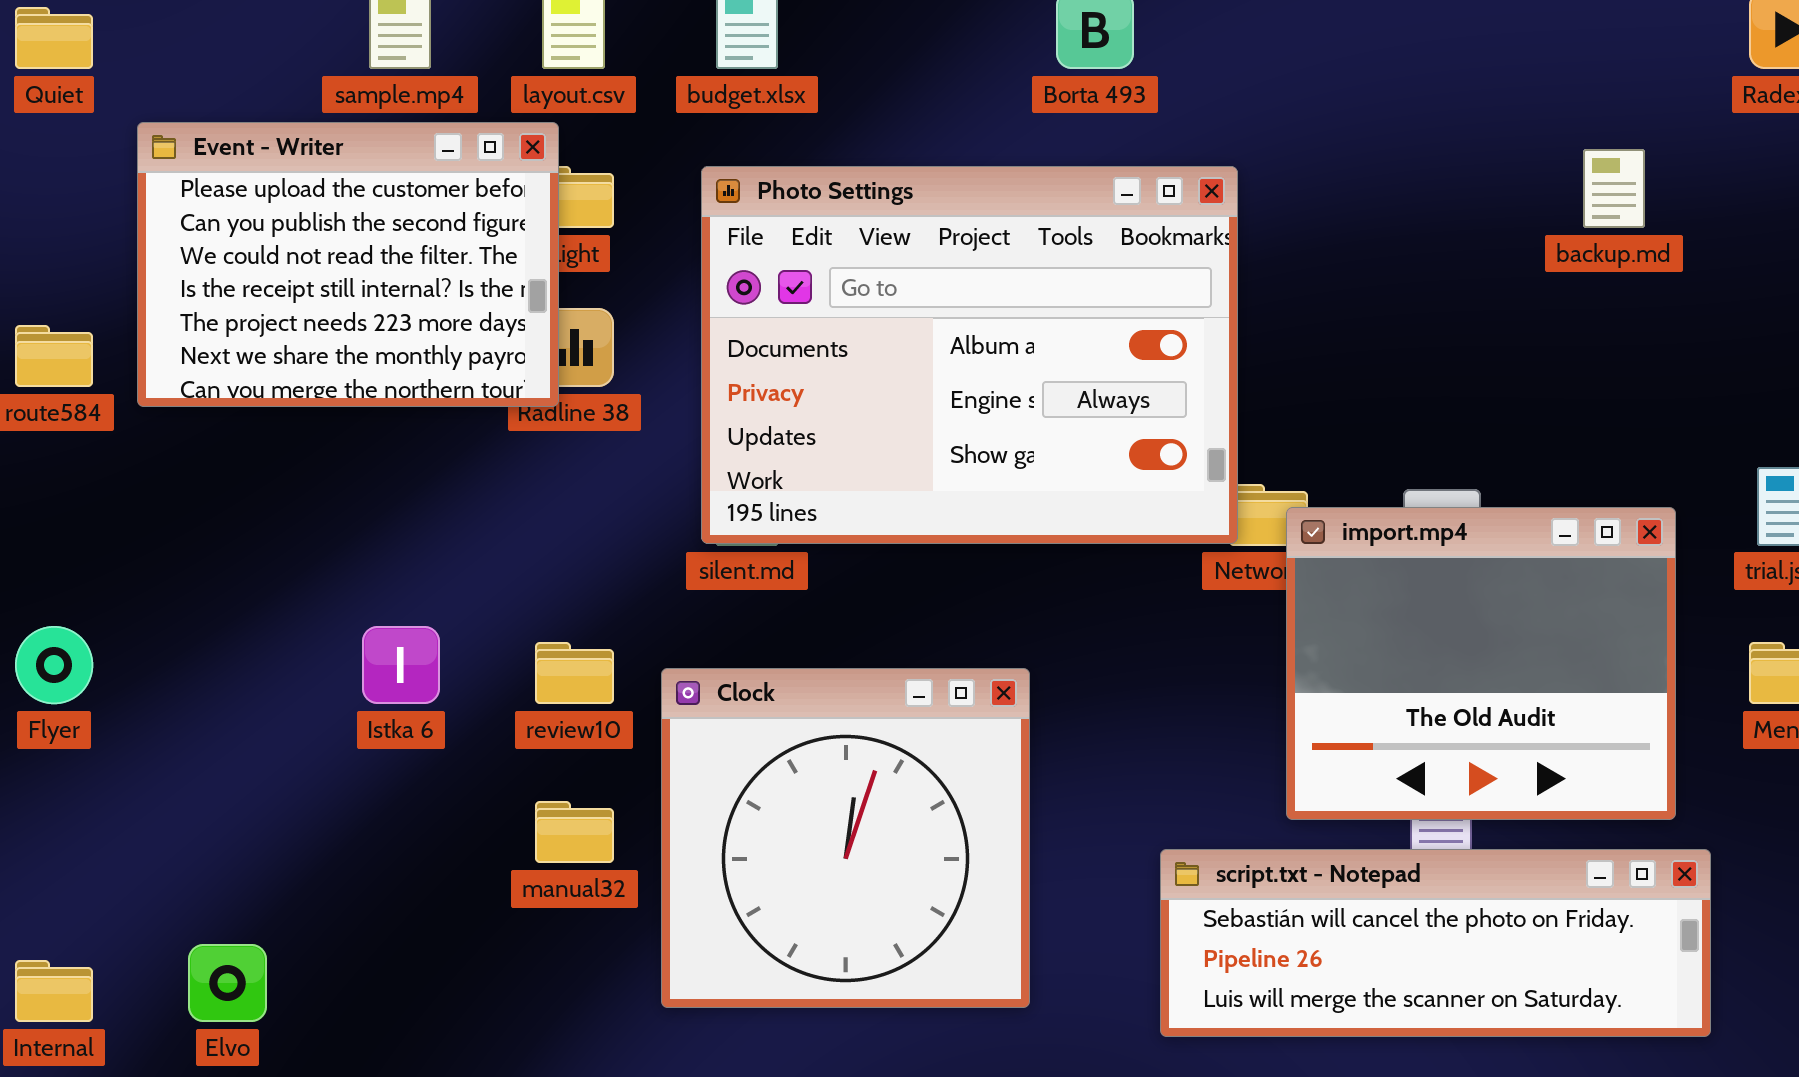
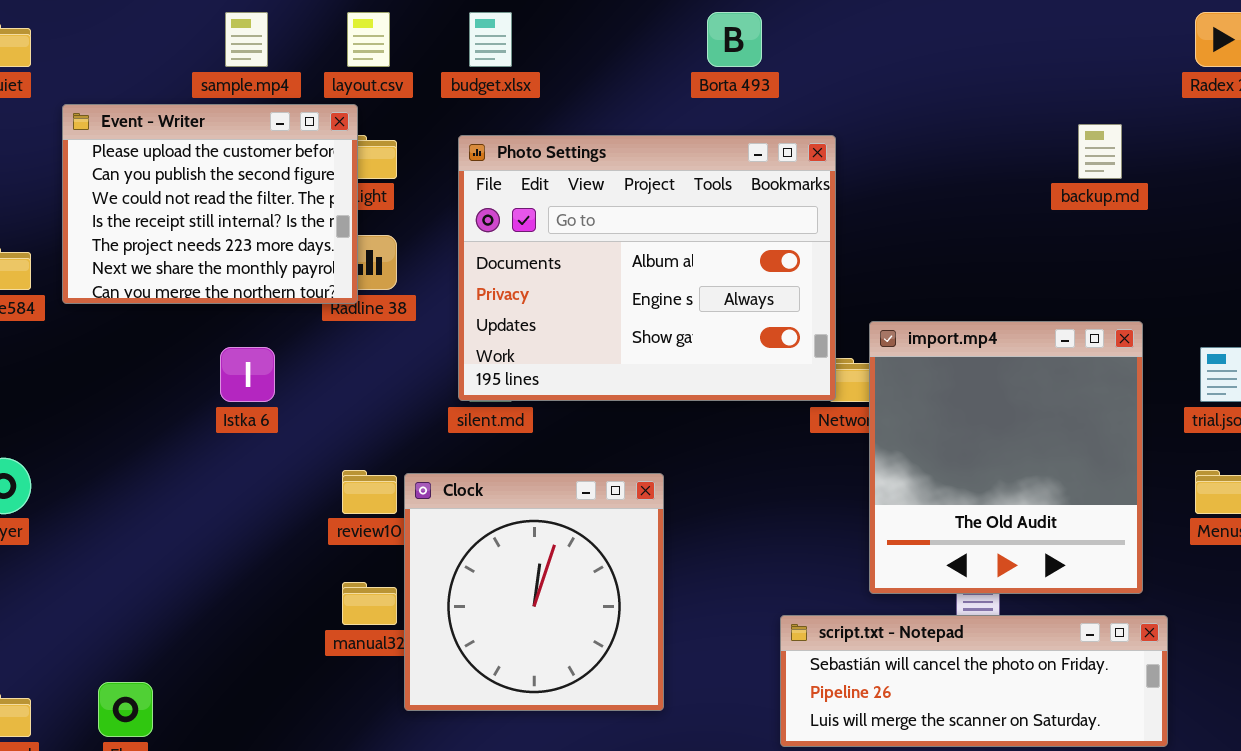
import.mp4: [1286,507,1676,820] -> [869,321,1143,594], resized
Istka 6: [362,626,440,704] -> [220,347,275,402], moved
Clock: [661,668,1030,1008] -> [404,473,664,711], moved

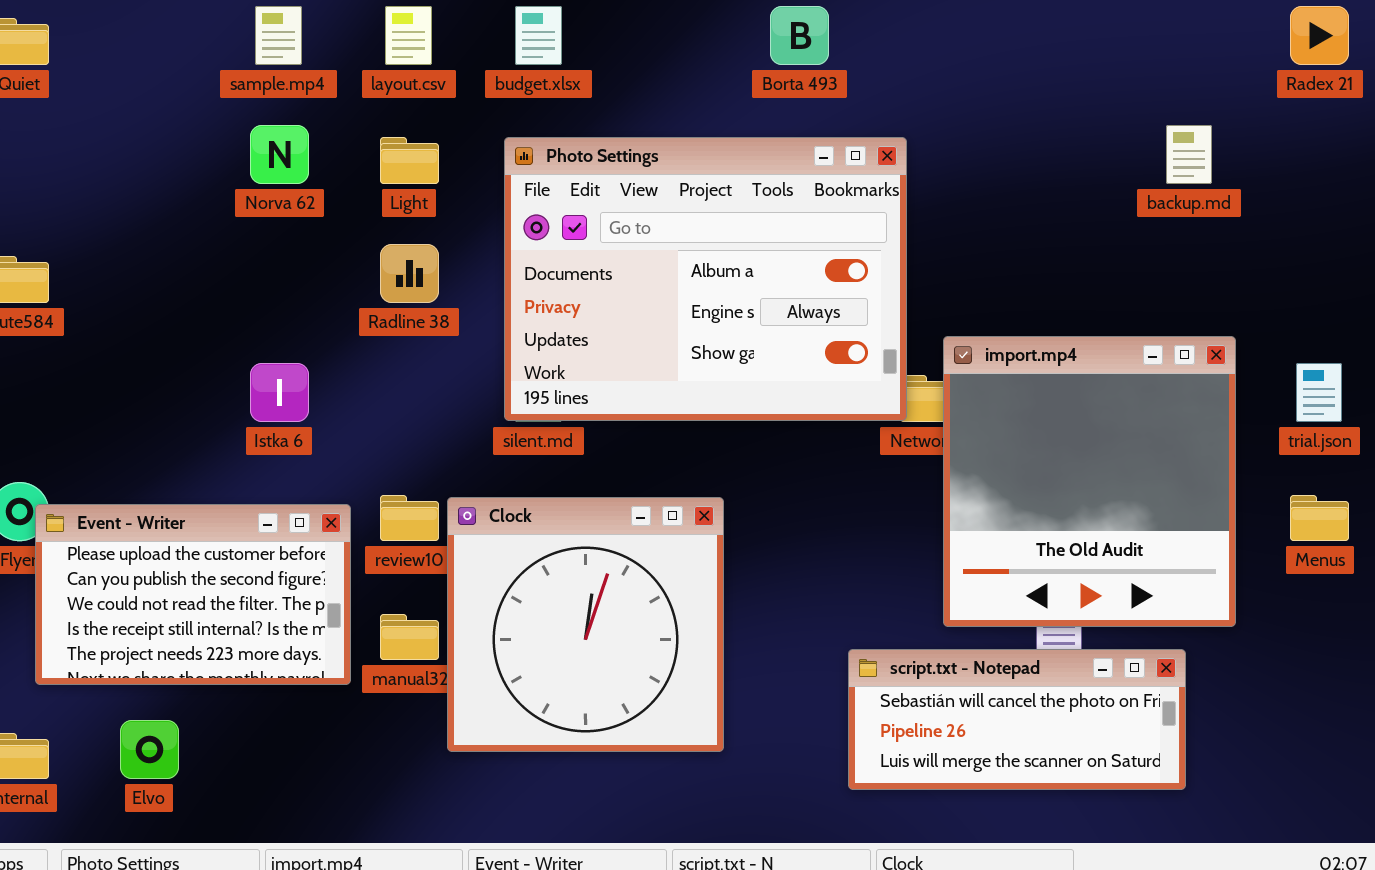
Event - Writer: [62,104,358,304] -> [35,504,351,685], moved, resized
script.txt - Notepad: [780,615,1168,747] -> [848,649,1186,790], resized

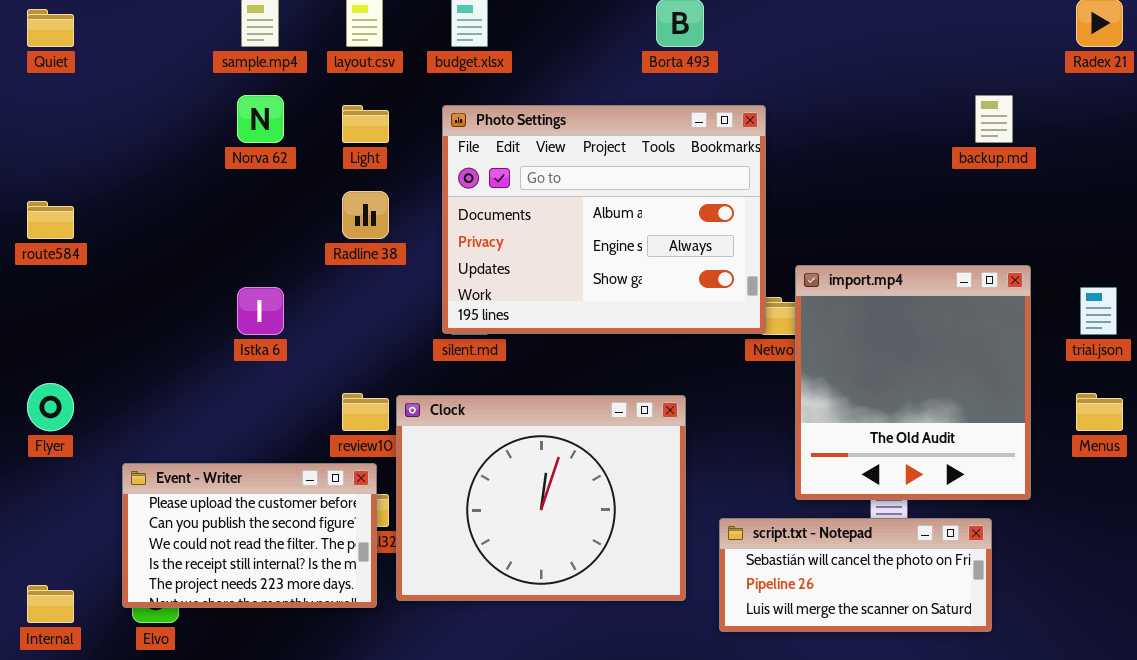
Clock: [447,497,724,752] -> [396,395,686,601], resized
Event - Writer: [35,504,351,685] -> [122,463,377,608], moved

